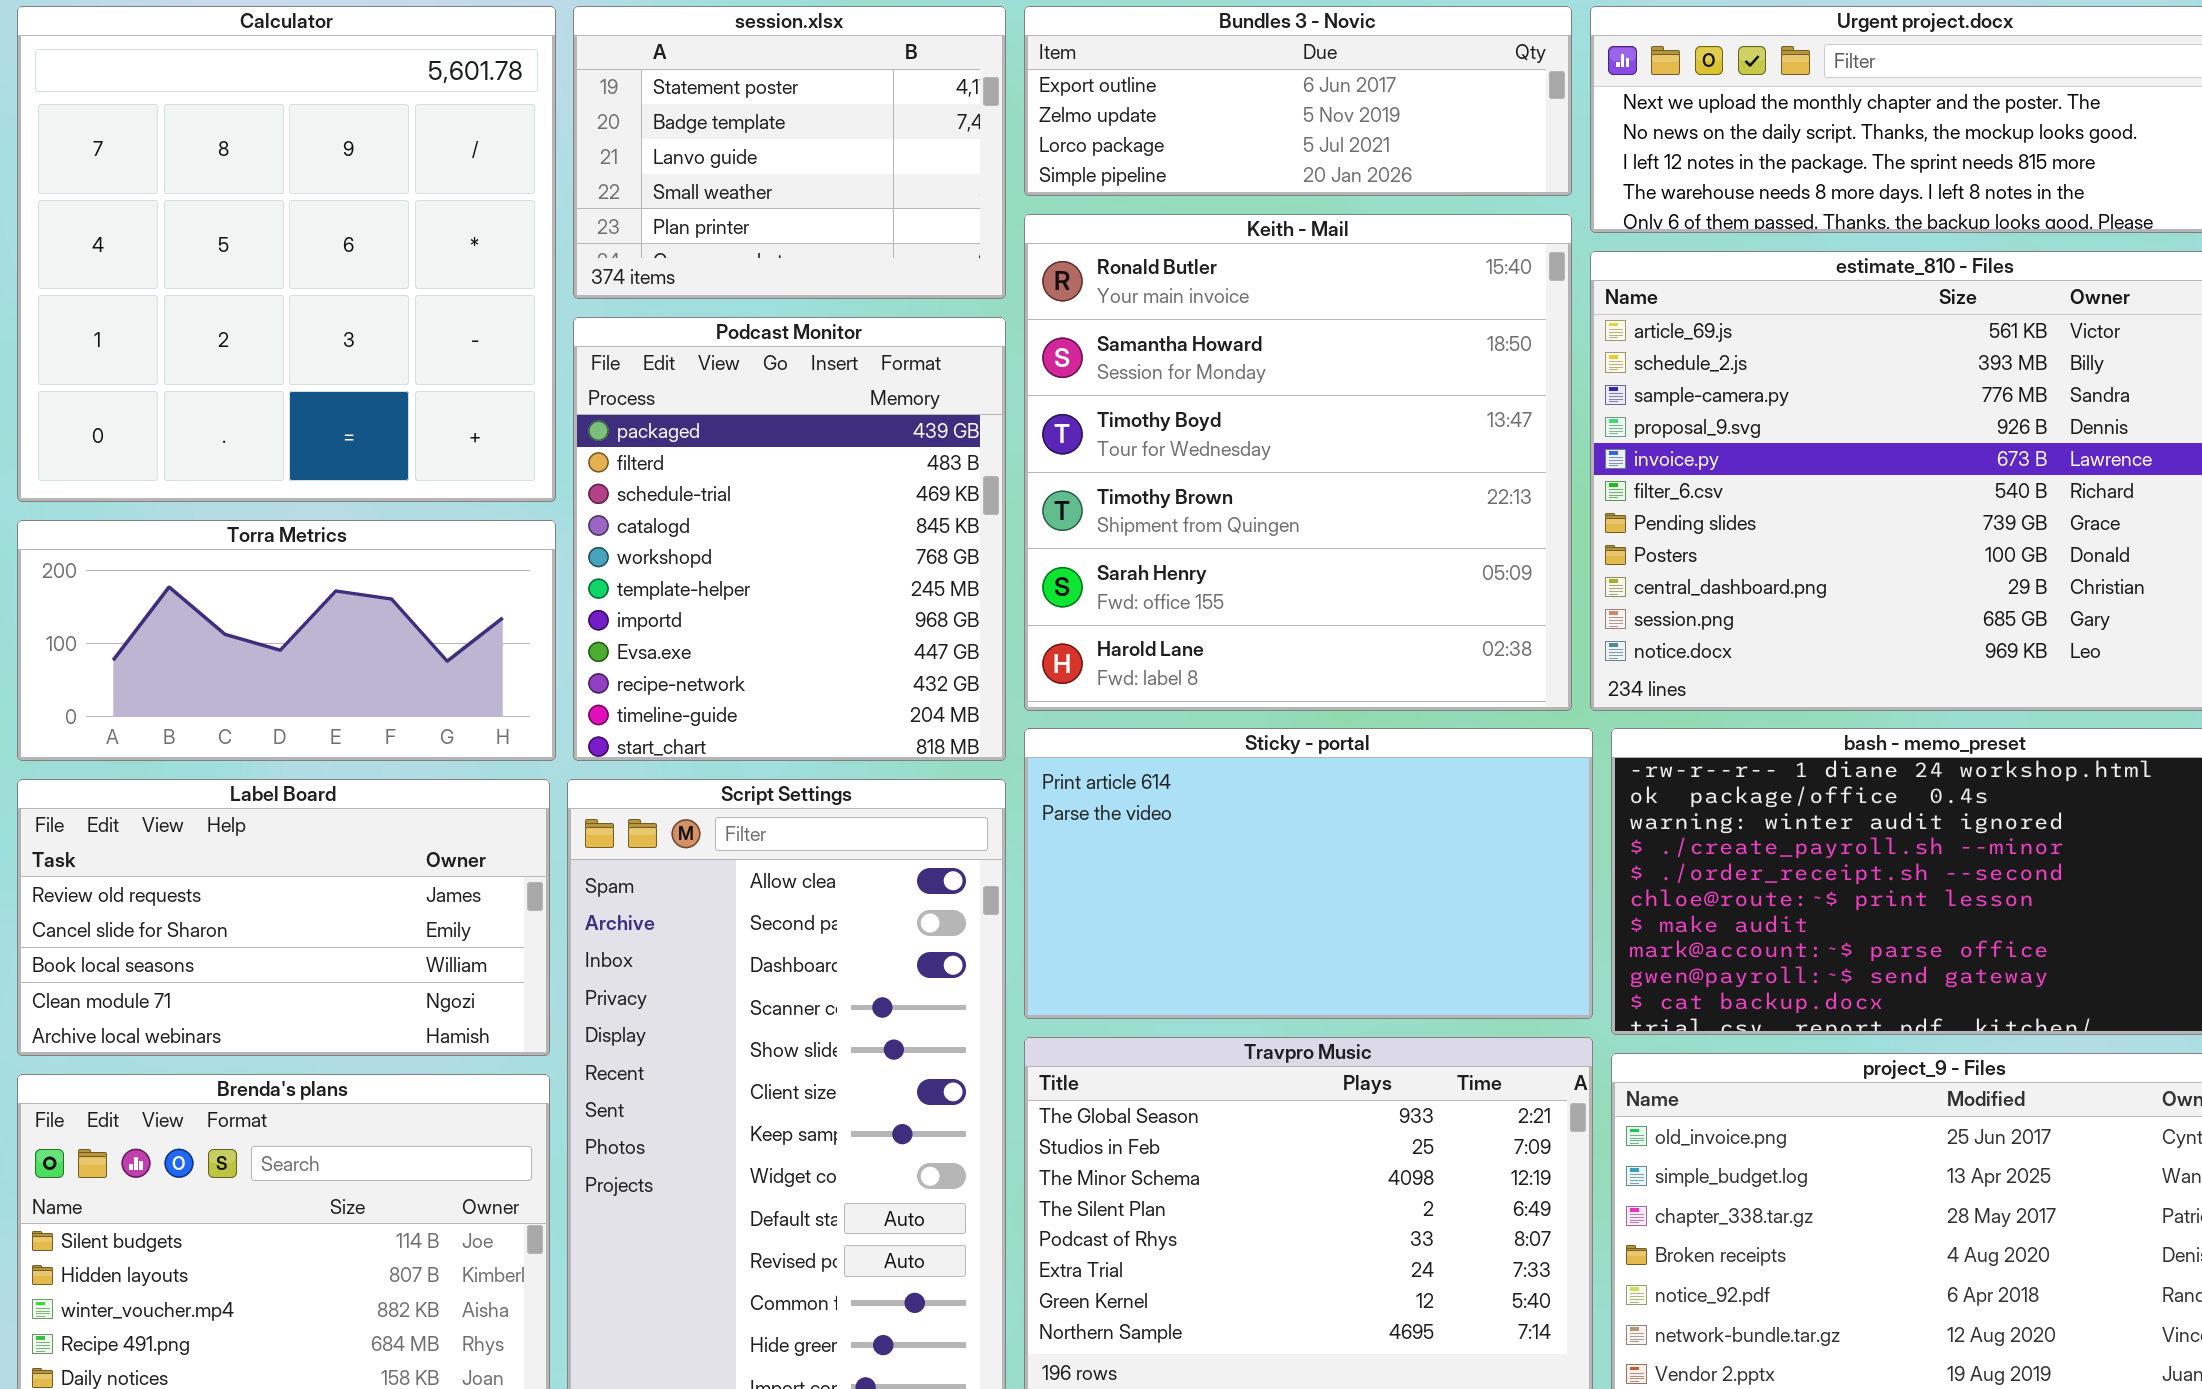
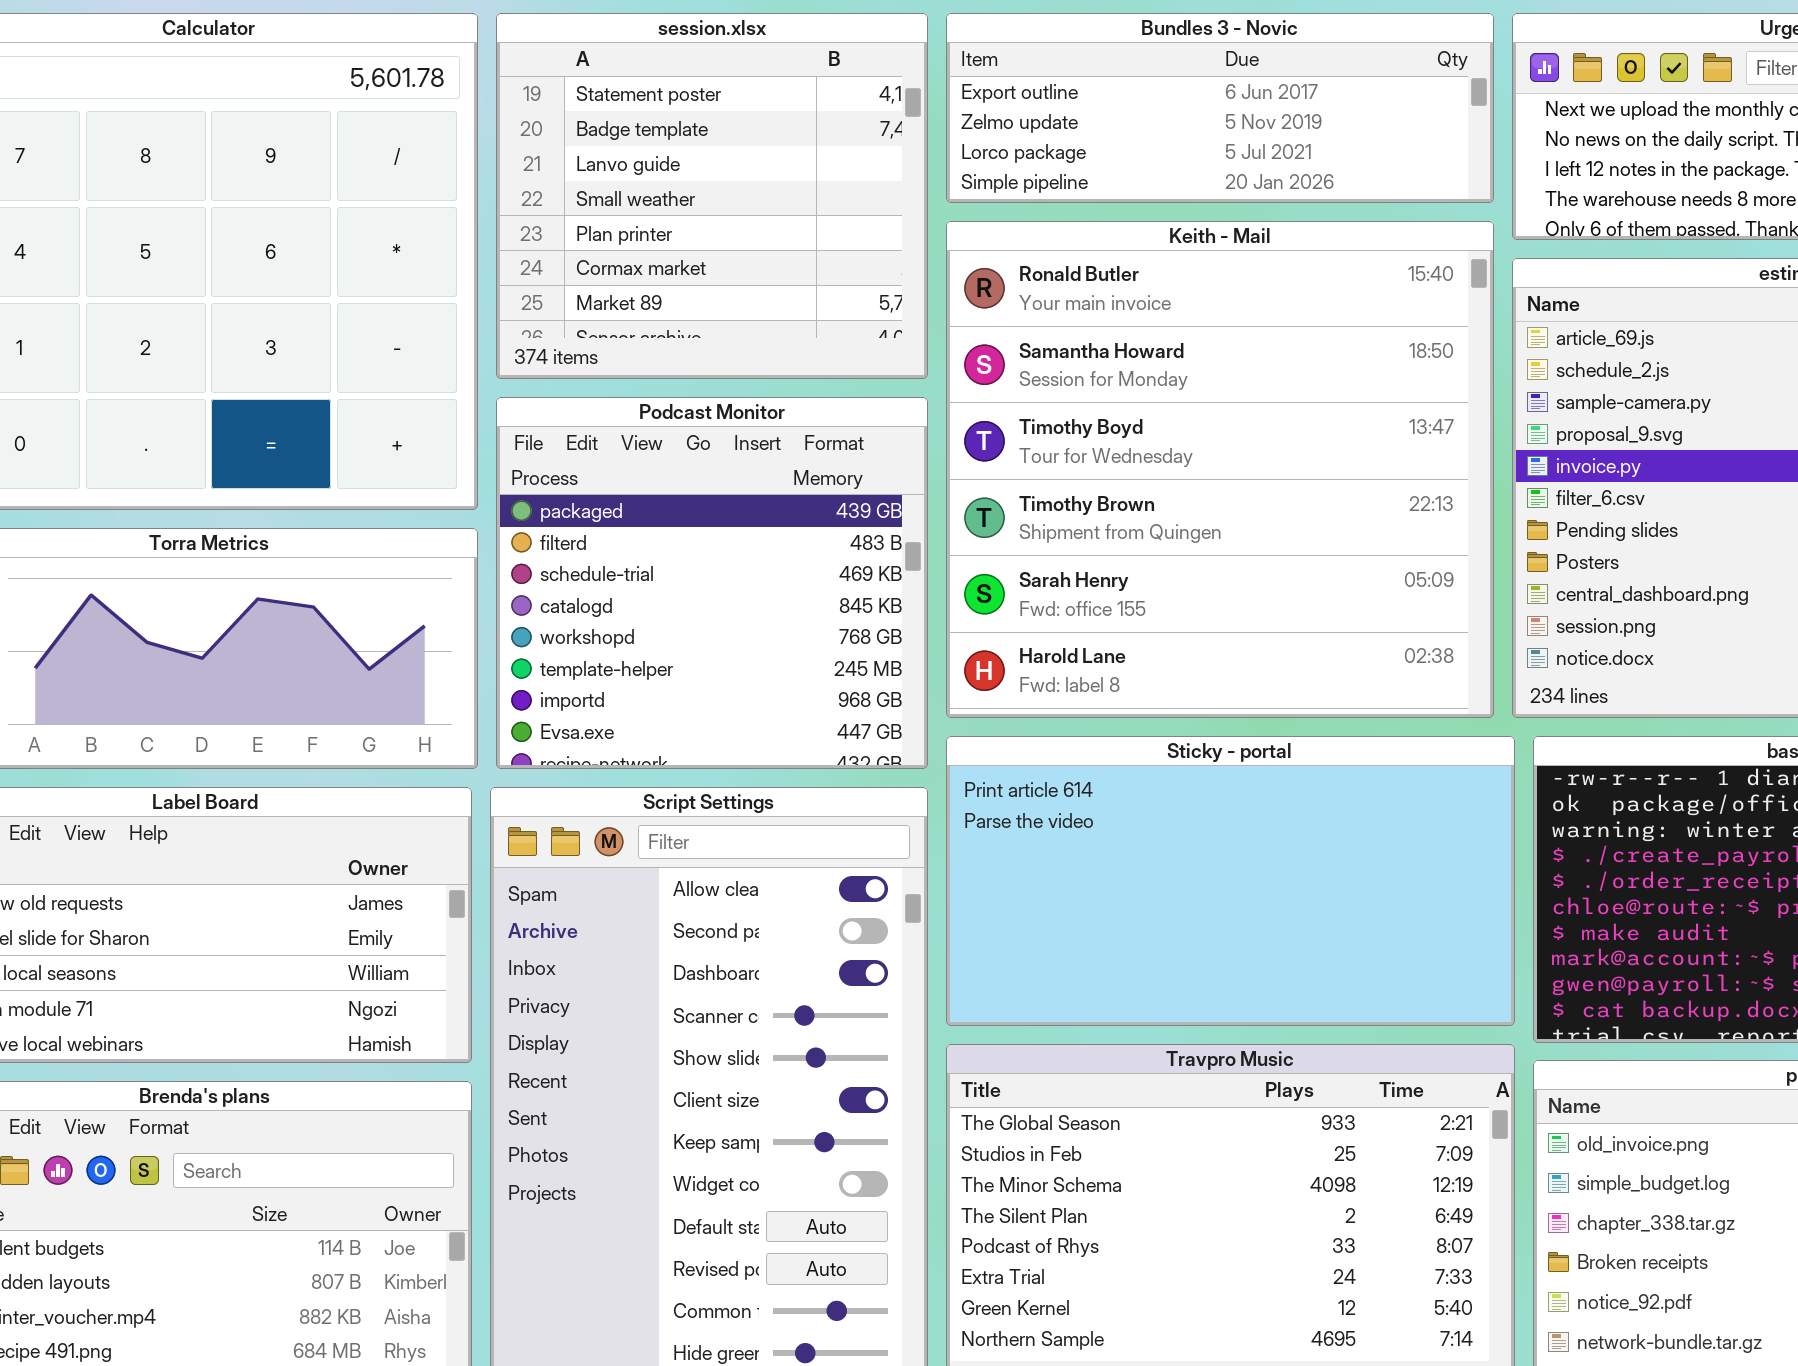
session.xlsx: [573,6,1006,299] -> [496,13,928,379], resized
Podcast Monitor: [573,317,1006,761] -> [496,397,928,769], resized

